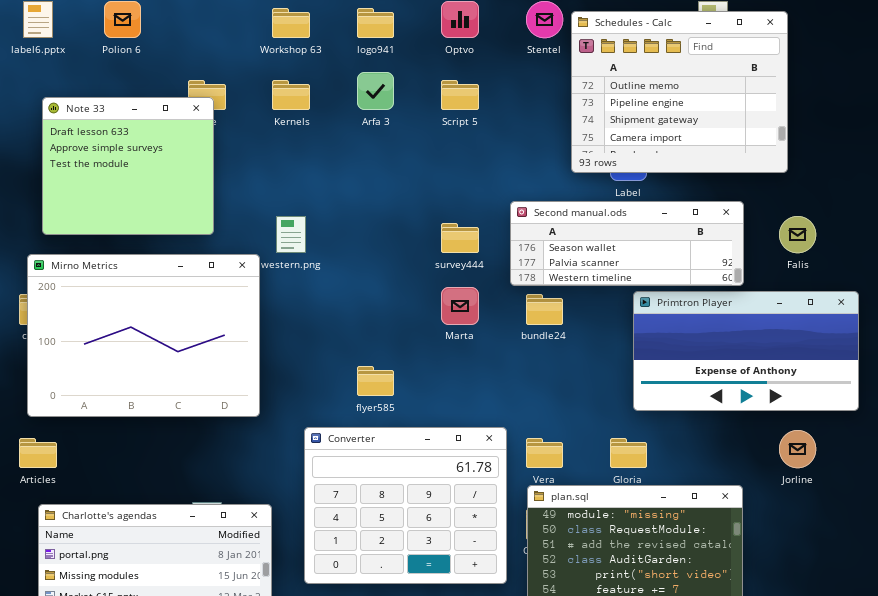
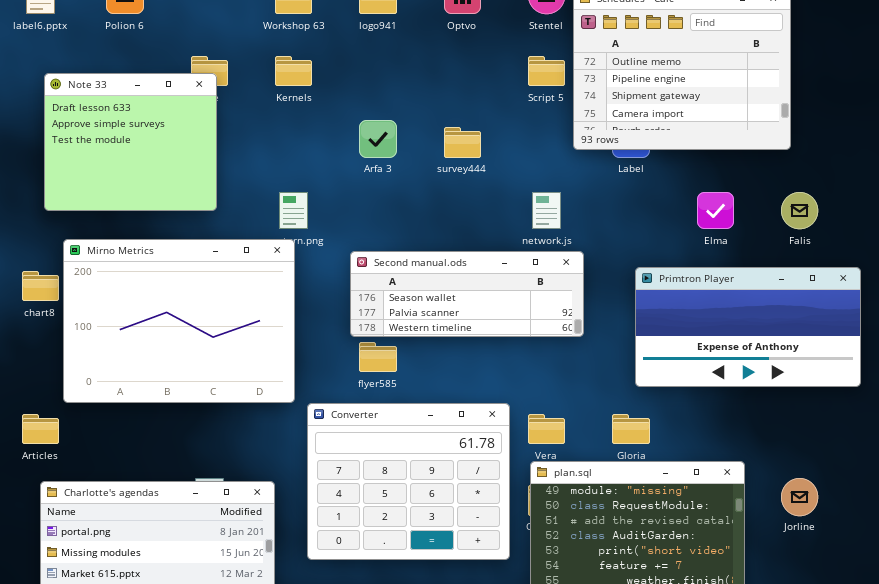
Arfa 3: [357,72,394,110] -> [359,120,397,158], moved
Script 5: [441,80,479,110] -> [528,56,565,86], moved
Second manual.ods: [510,201,744,286] -> [350,251,584,337], moved
survey444: [441,223,479,253] -> [444,127,481,158], moved
Mirno Metrics: [27,254,260,417] -> [63,239,295,403], moved
Jorline: [779,430,816,468] -> [781,478,818,516], moved

